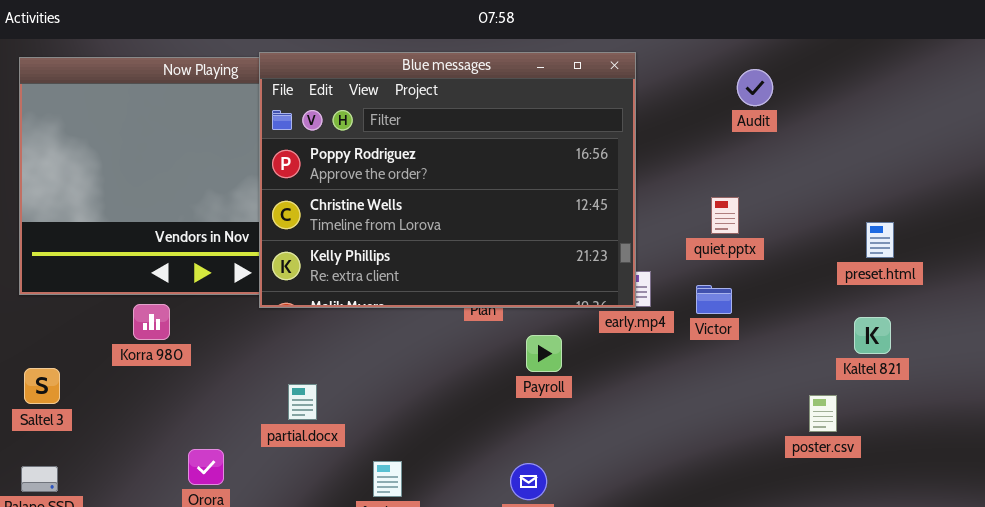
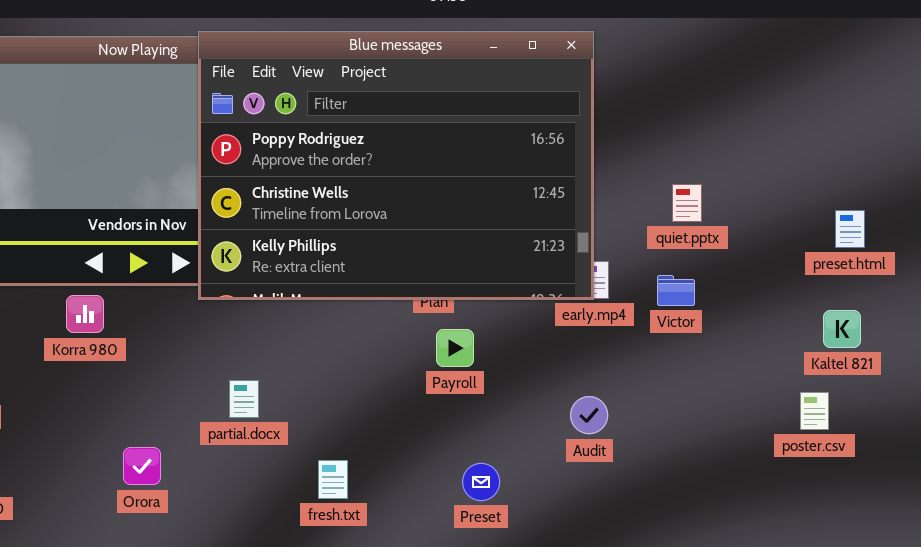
Audit: [737,69,773,106] -> [570,396,608,434], moved
Payroll: [526,335,562,372] -> [436,329,474,367], moved
poster.csv: [809,395,837,432] -> [800,392,829,430], moved

